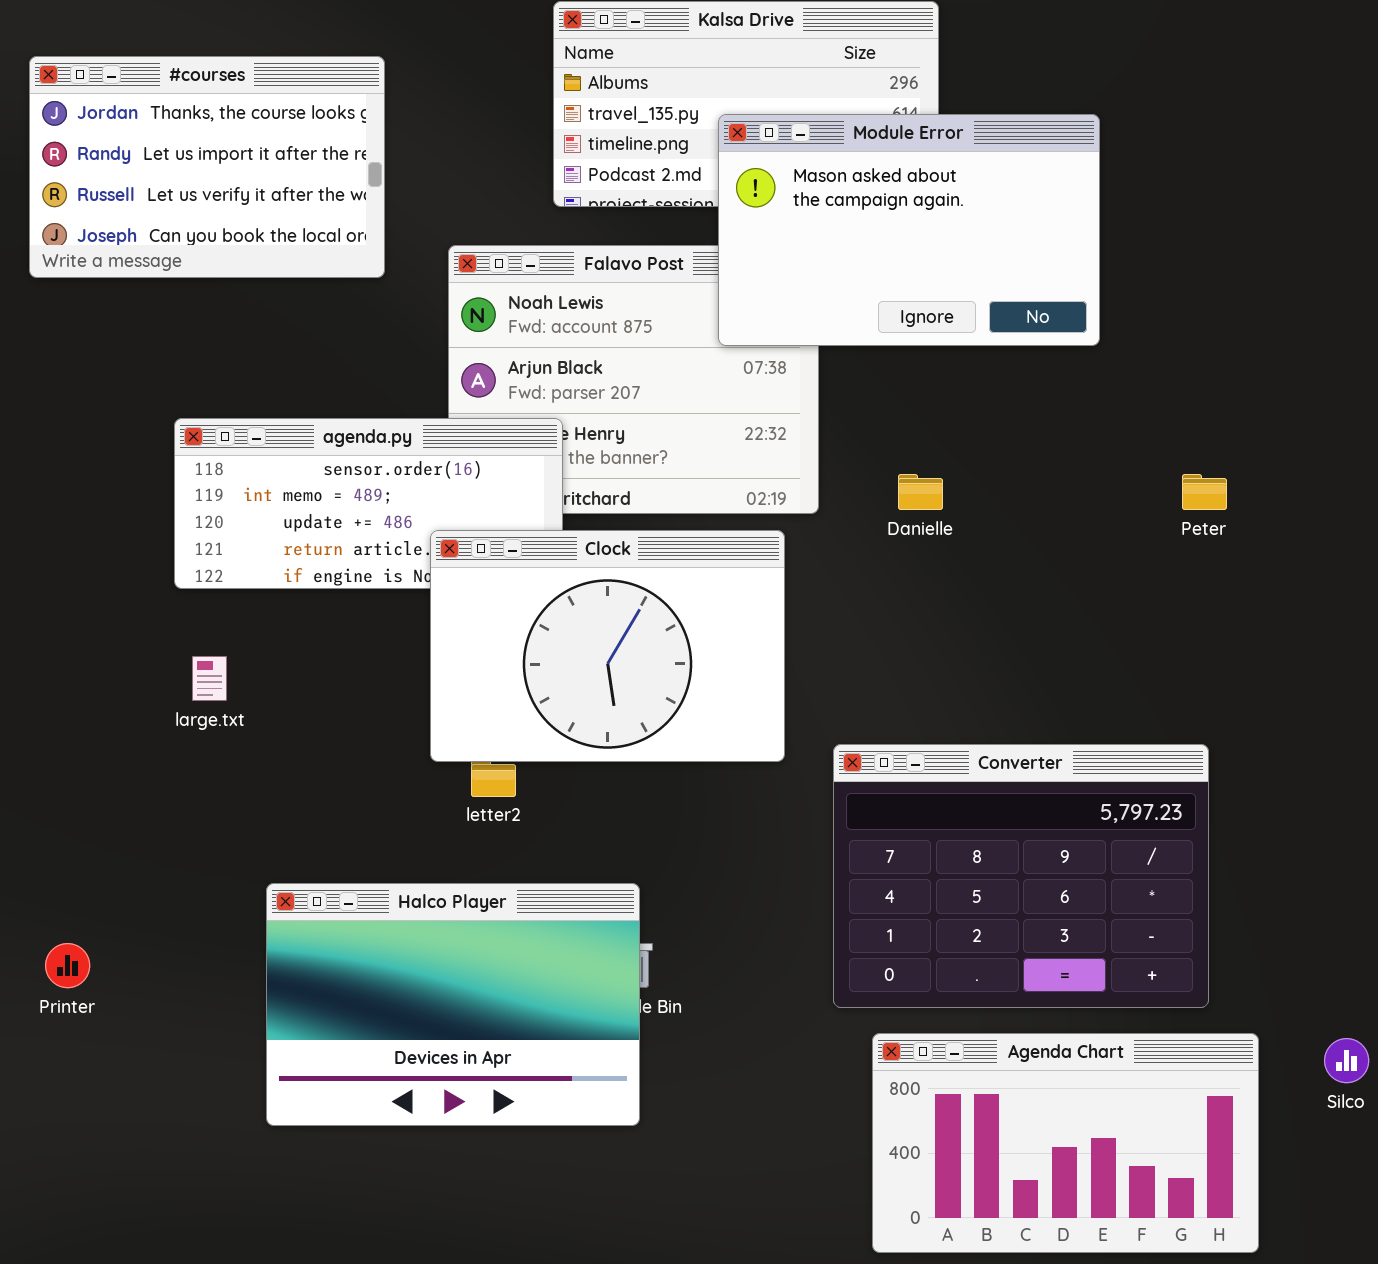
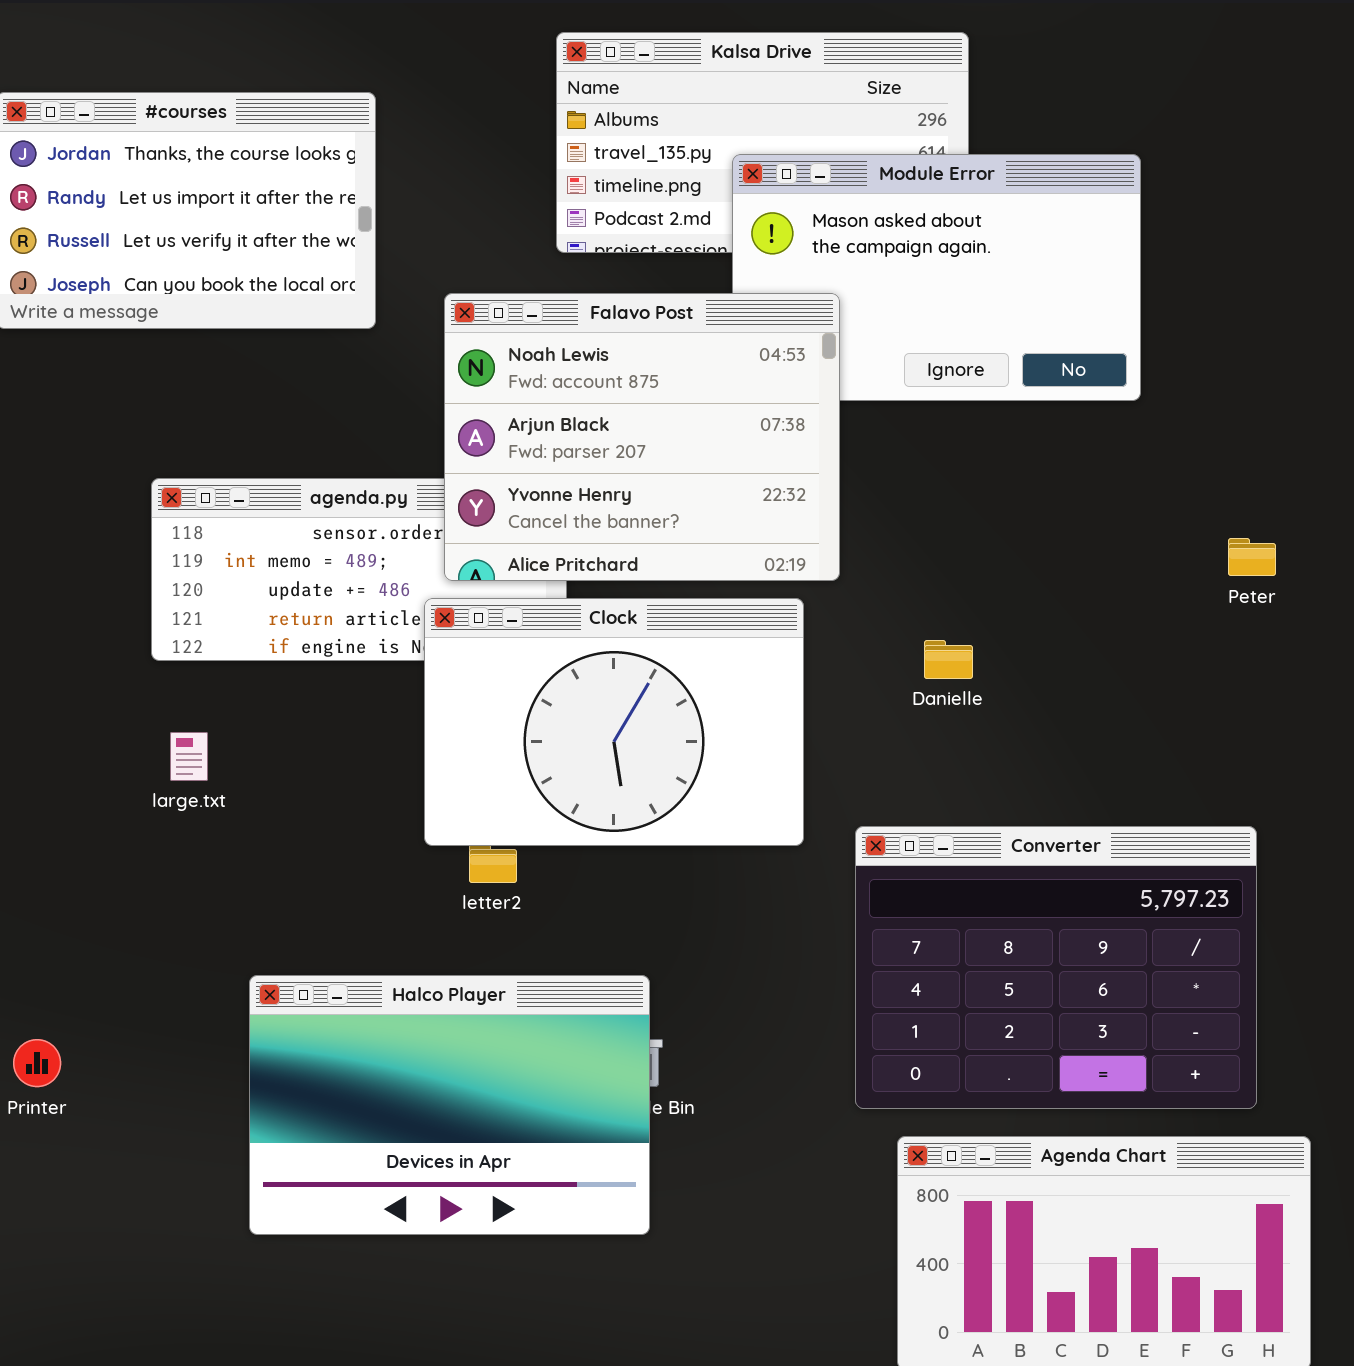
Falavo Post: [448,245,819,514] -> [444,293,840,581], raised
Danielle: [898,474,943,510] -> [924,640,973,679], moved

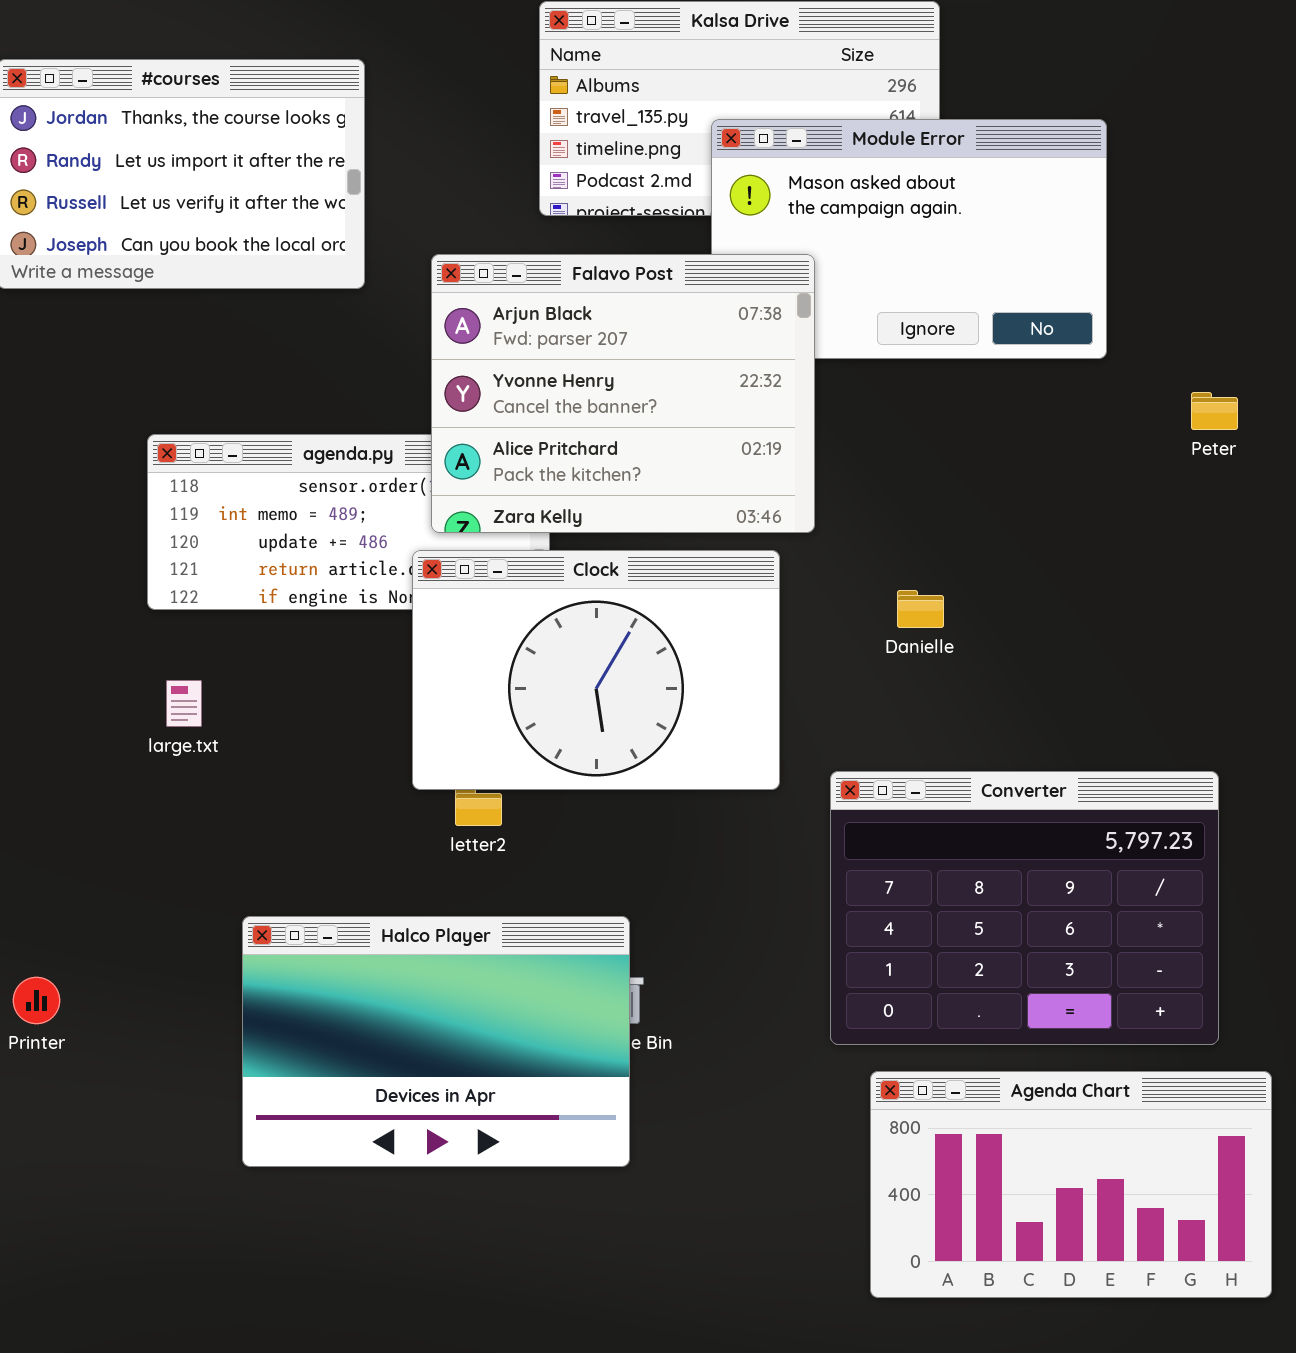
Falavo Post: [444,293,840,581] -> [431,254,815,533], scrolled down 1 row
Peter: [1228,538,1276,576] -> [1191,392,1238,430], moved

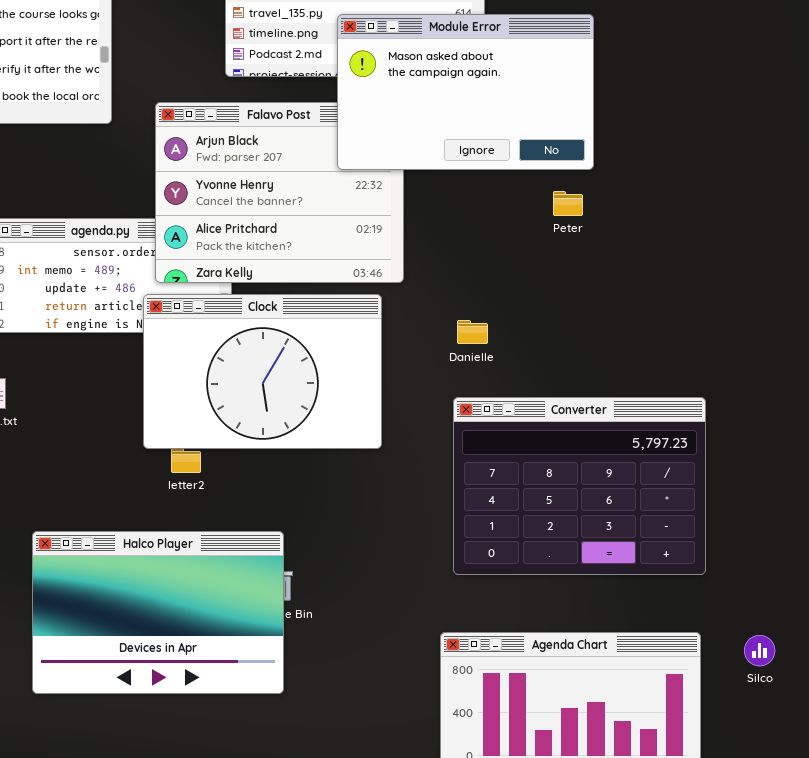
Module Error: [711,119,1107,359] -> [337,14,594,170], raised
Peter: [1191,392,1238,430] -> [553,191,583,216], moved
Converter: [830,771,1219,1045] -> [453,397,706,575], moved

